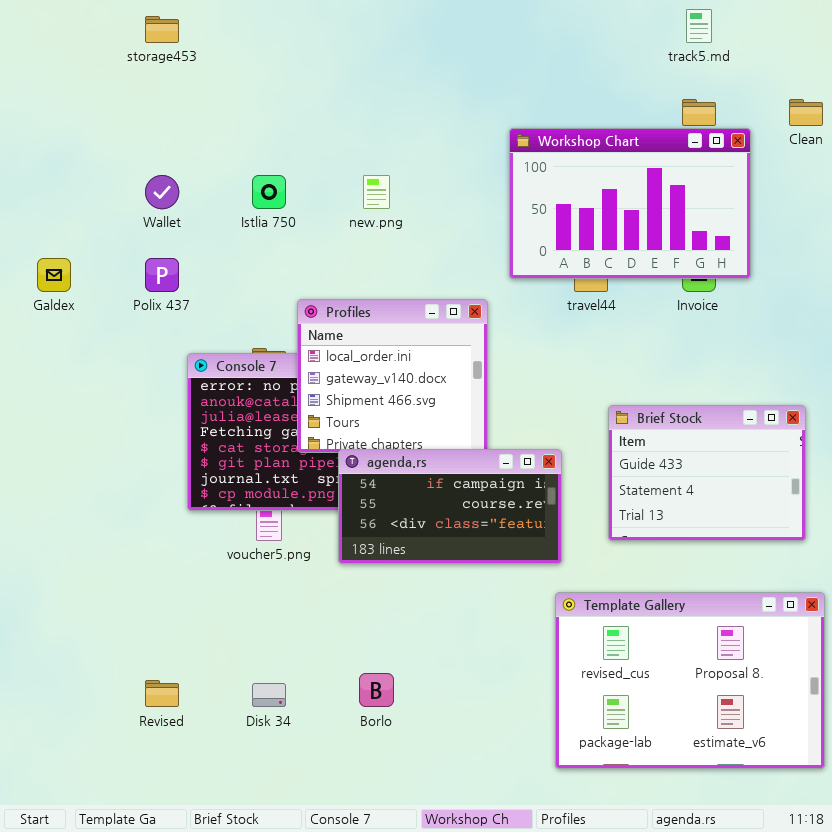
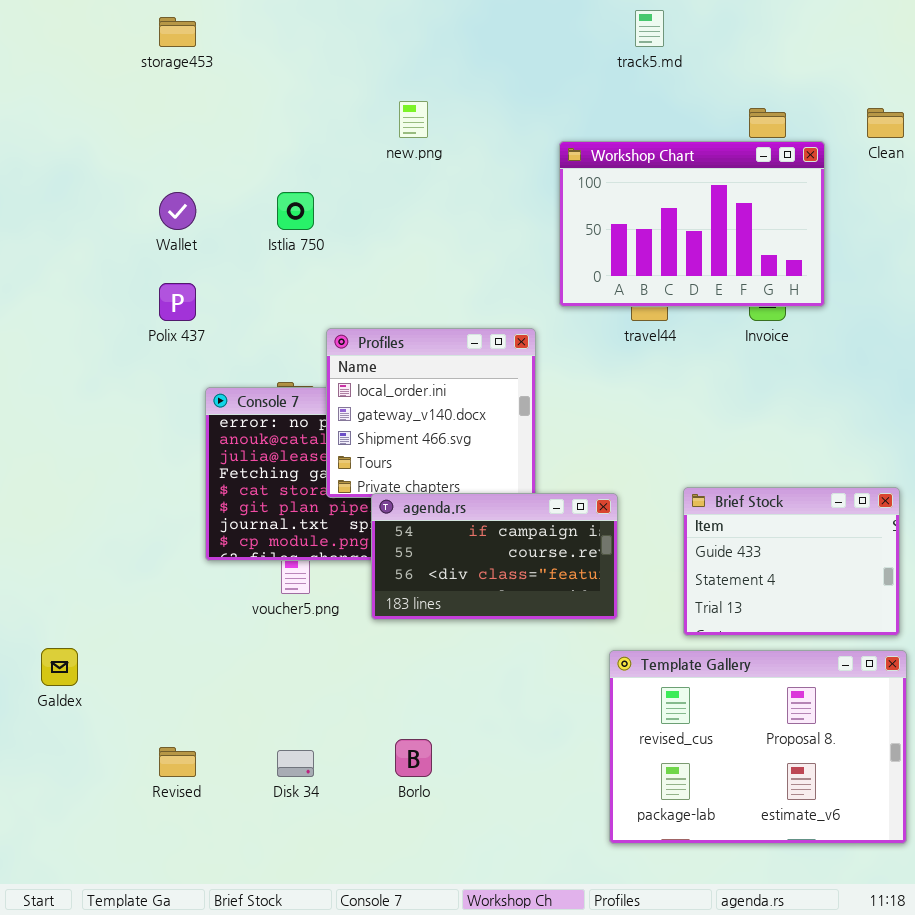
track5.md: [686,9,712,43] -> [635,10,664,47], moved
new.png: [363,175,390,209] -> [399,101,428,138], moved
Galdex: [37,258,71,292] -> [41,648,78,686], moved
Brief Stock: [608,405,806,541] -> [683,487,900,636], moved

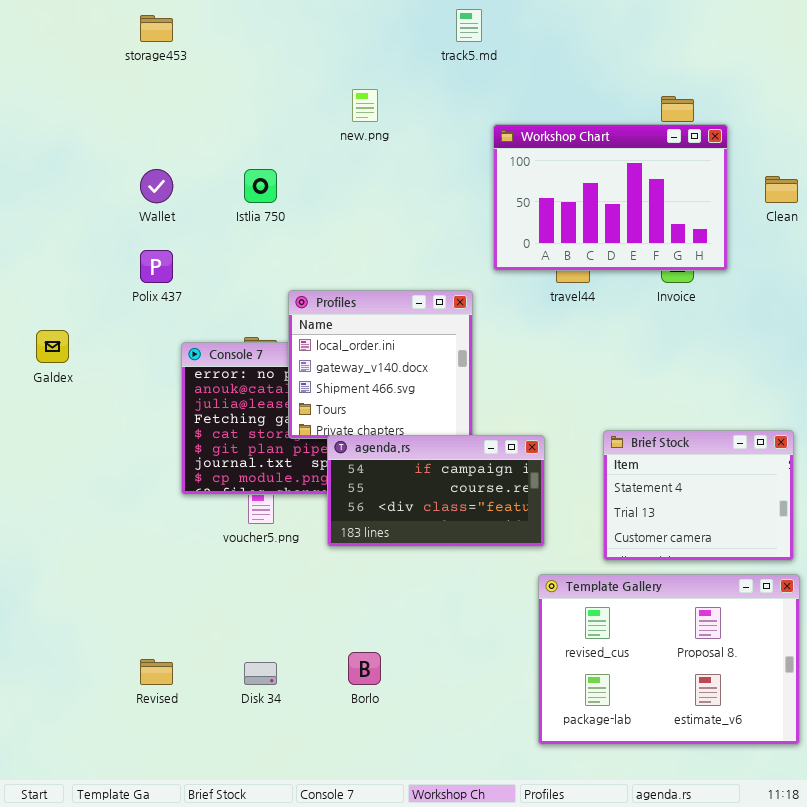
track5.md: [635,10,664,47] -> [456,9,482,42], moved
Clean: [867,108,904,138] -> [765,176,798,203], moved
Brief Stock: [683,487,900,636] -> [603,430,794,561], scrolled down 1 row
Galdex: [41,648,78,686] -> [36,330,69,363], moved

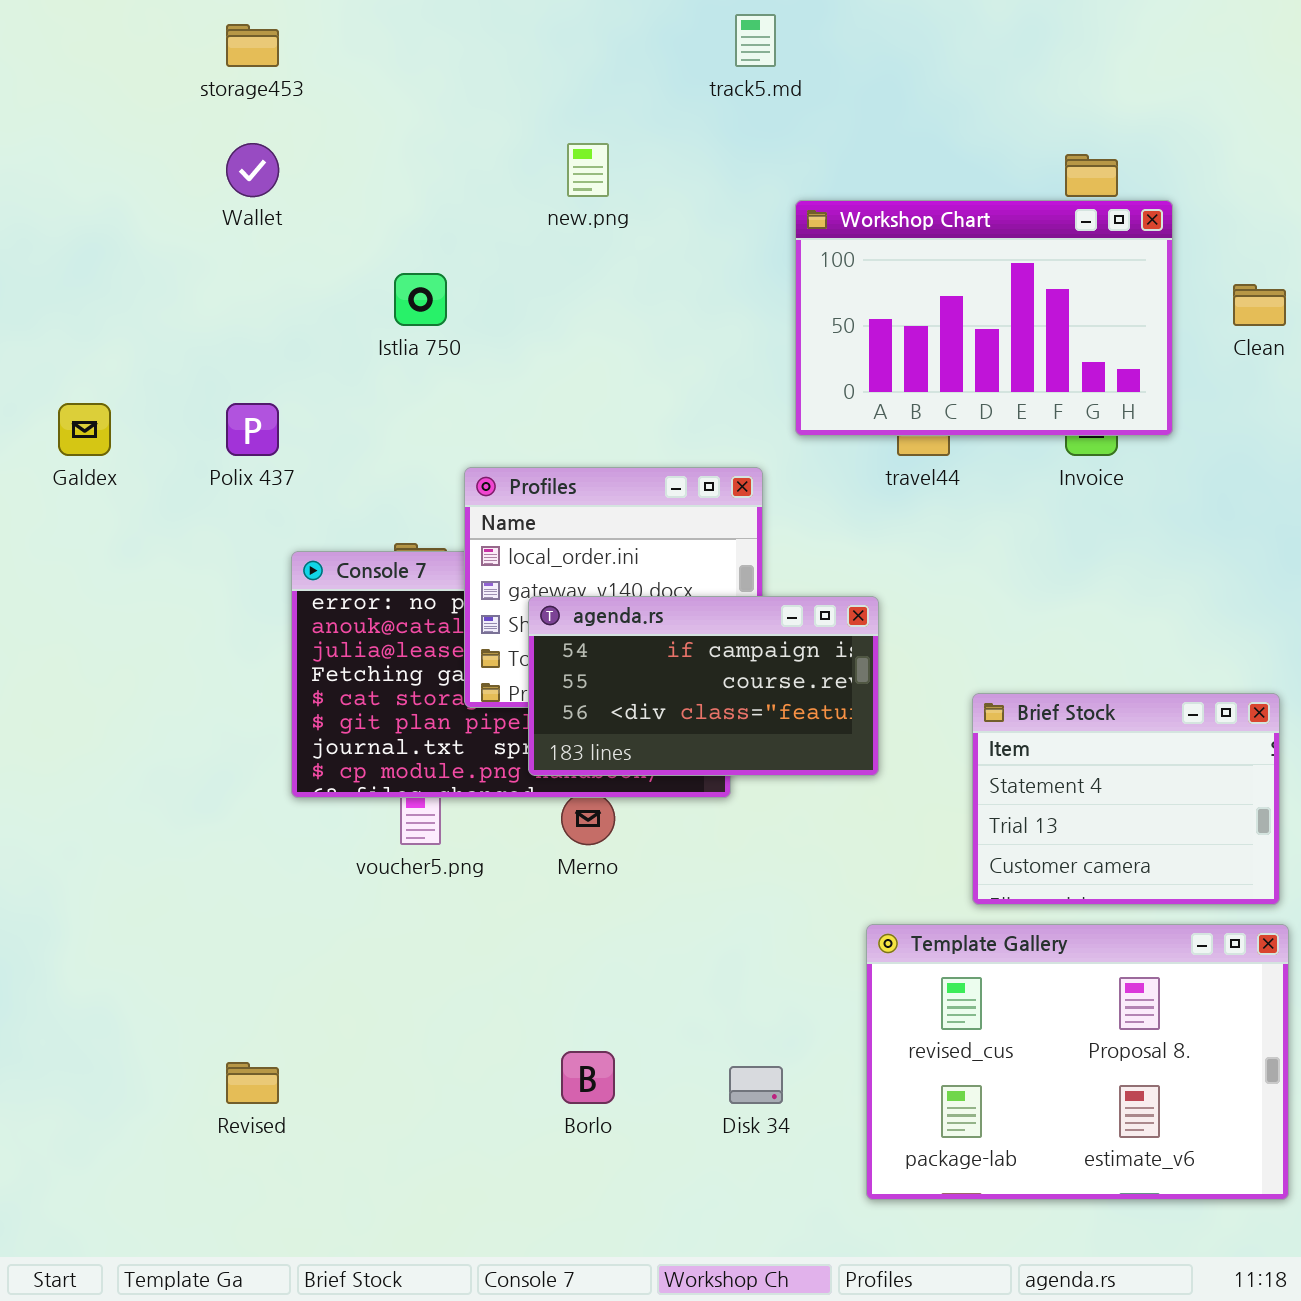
Wallet: [140,169,173,203] -> [226,143,279,197], moved
Galdex: [36,330,69,363] -> [58,403,111,456], moved
agenda.rs: [327,435,545,547] -> [528,596,879,776], moved
Disk 34: [244,662,277,685] -> [729,1066,783,1104], moved

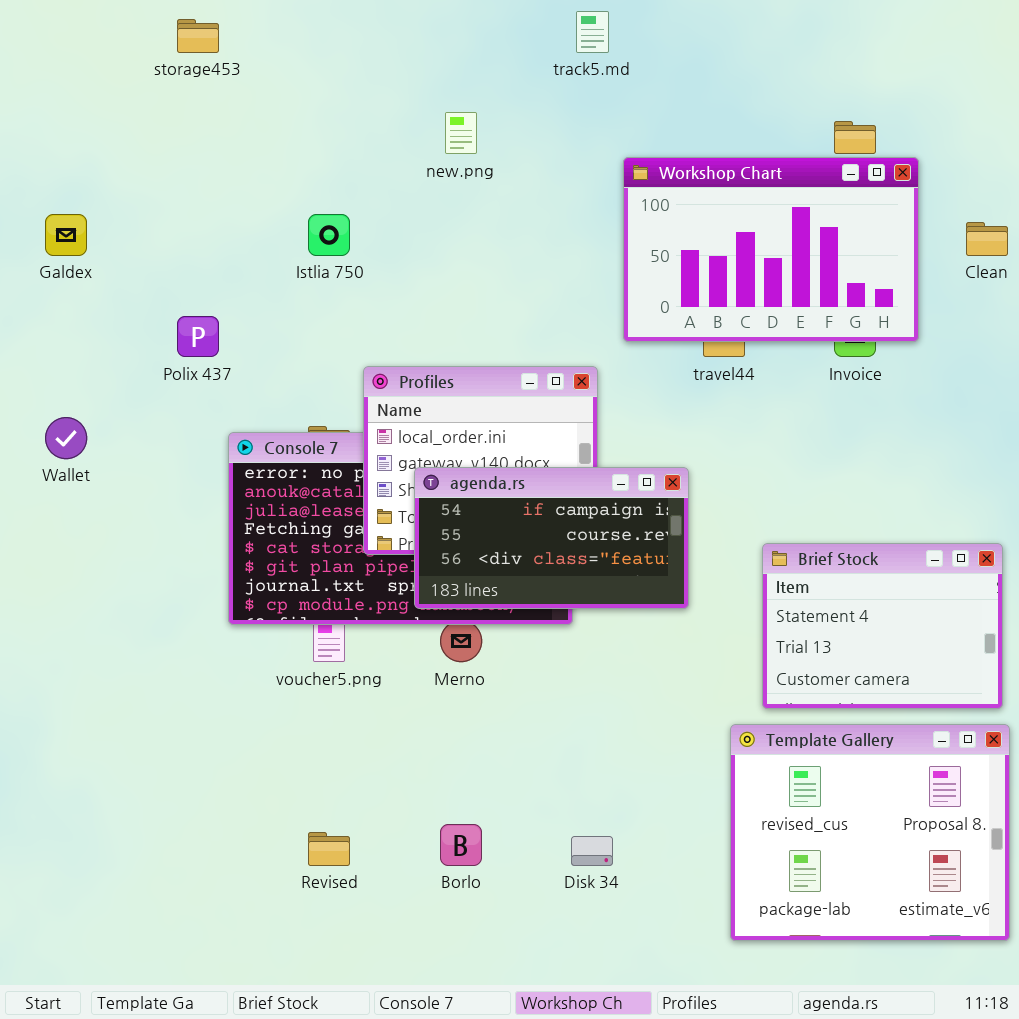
Wallet: [226,143,279,197] -> [45,417,87,459], moved
Galdex: [58,403,111,456] -> [45,214,87,256], moved
Template Gallery: [866,924,1289,1200] -> [730,724,1010,941], resized
Revised: [226,1062,279,1104] -> [308,832,350,866], moved

